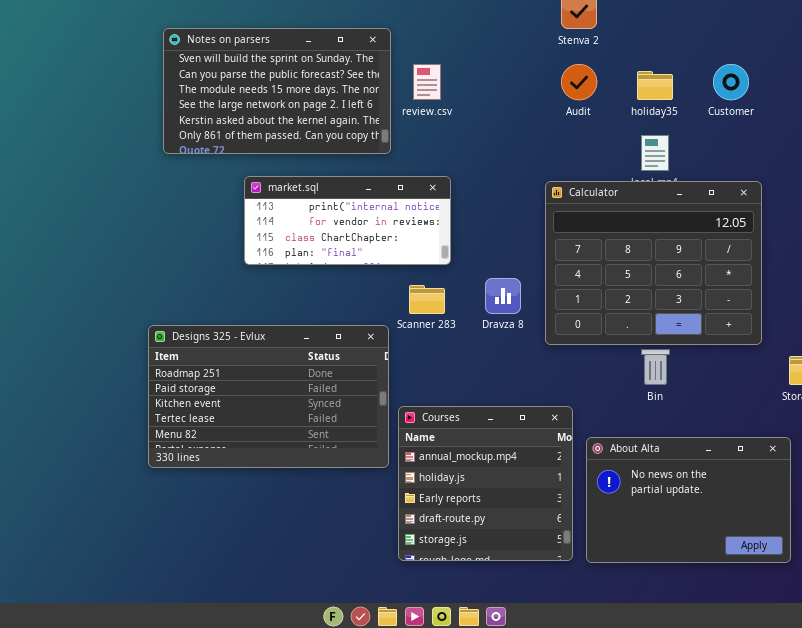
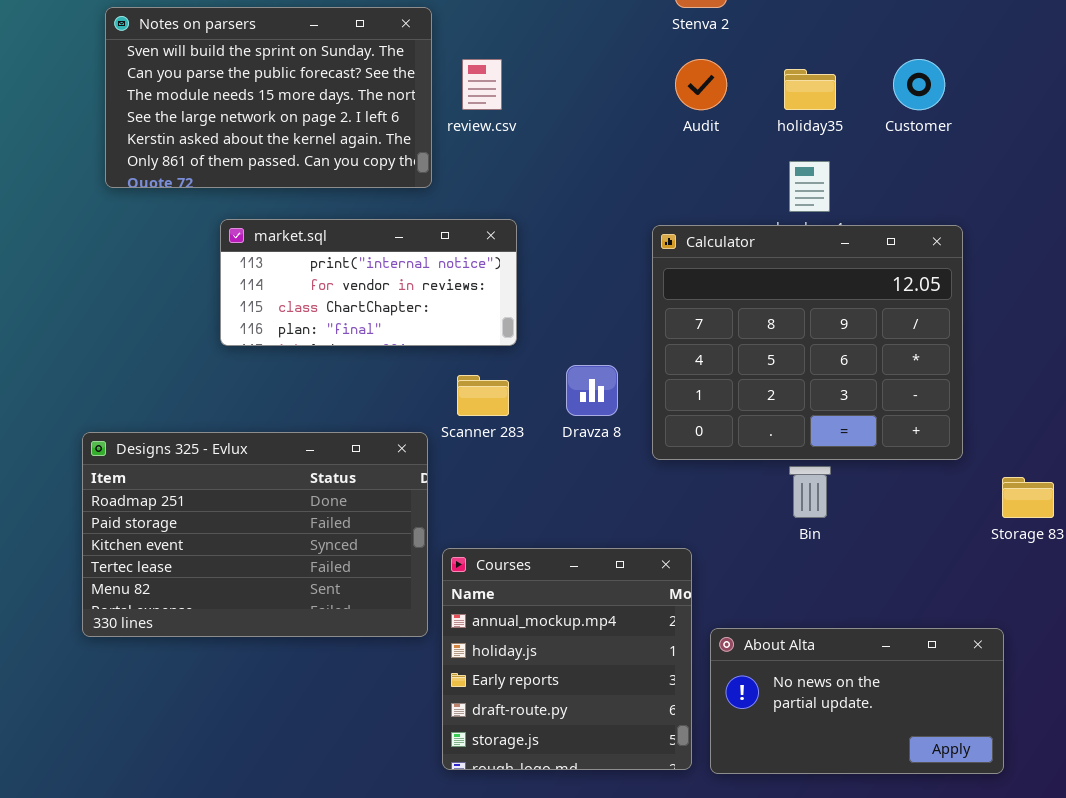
About Alta: [586,437,791,563] -> [710,628,1004,774], resized

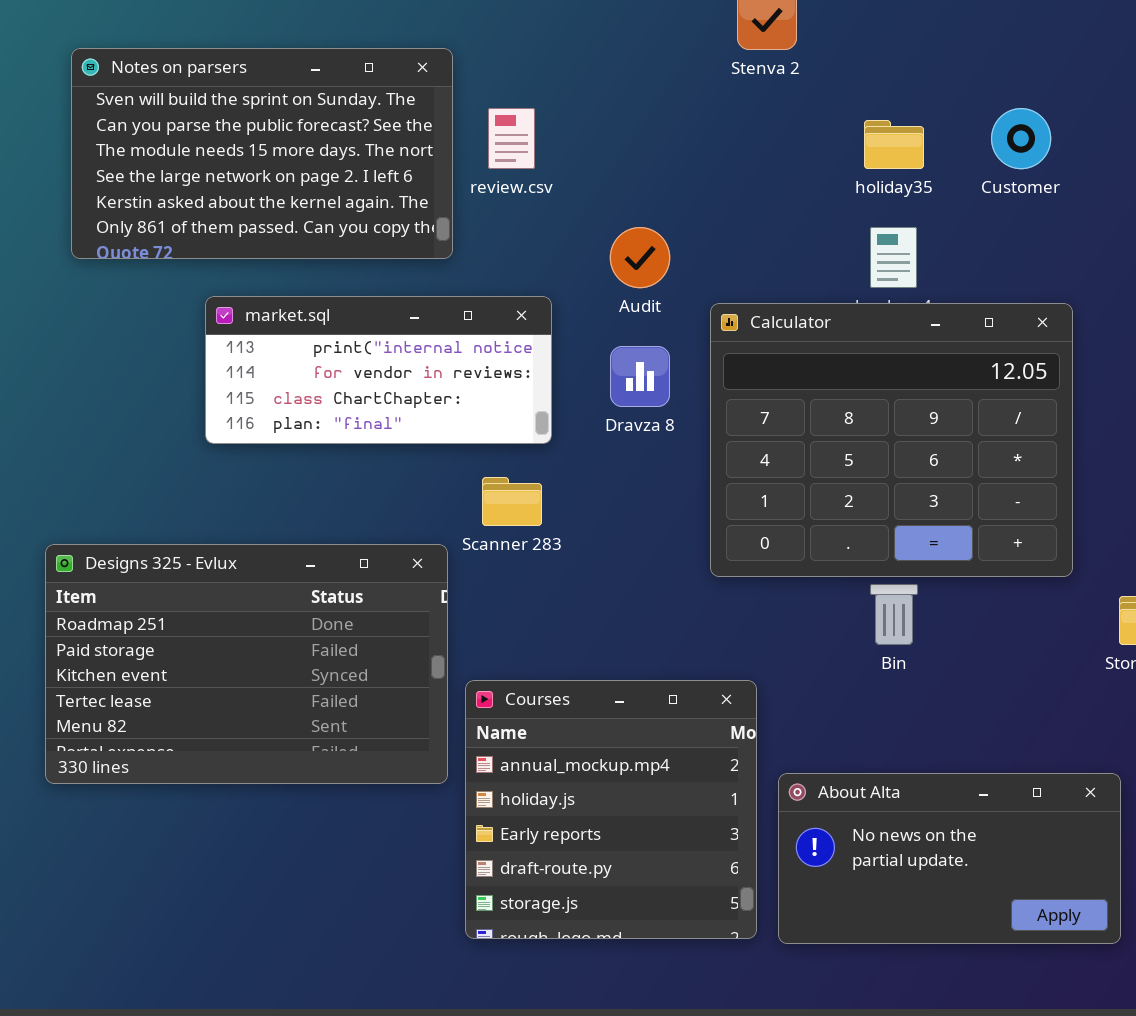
Audit: [675,59,727,110] -> [610,227,670,288], moved
Dravza 8: [566,365,618,416] -> [610,346,670,407], moved

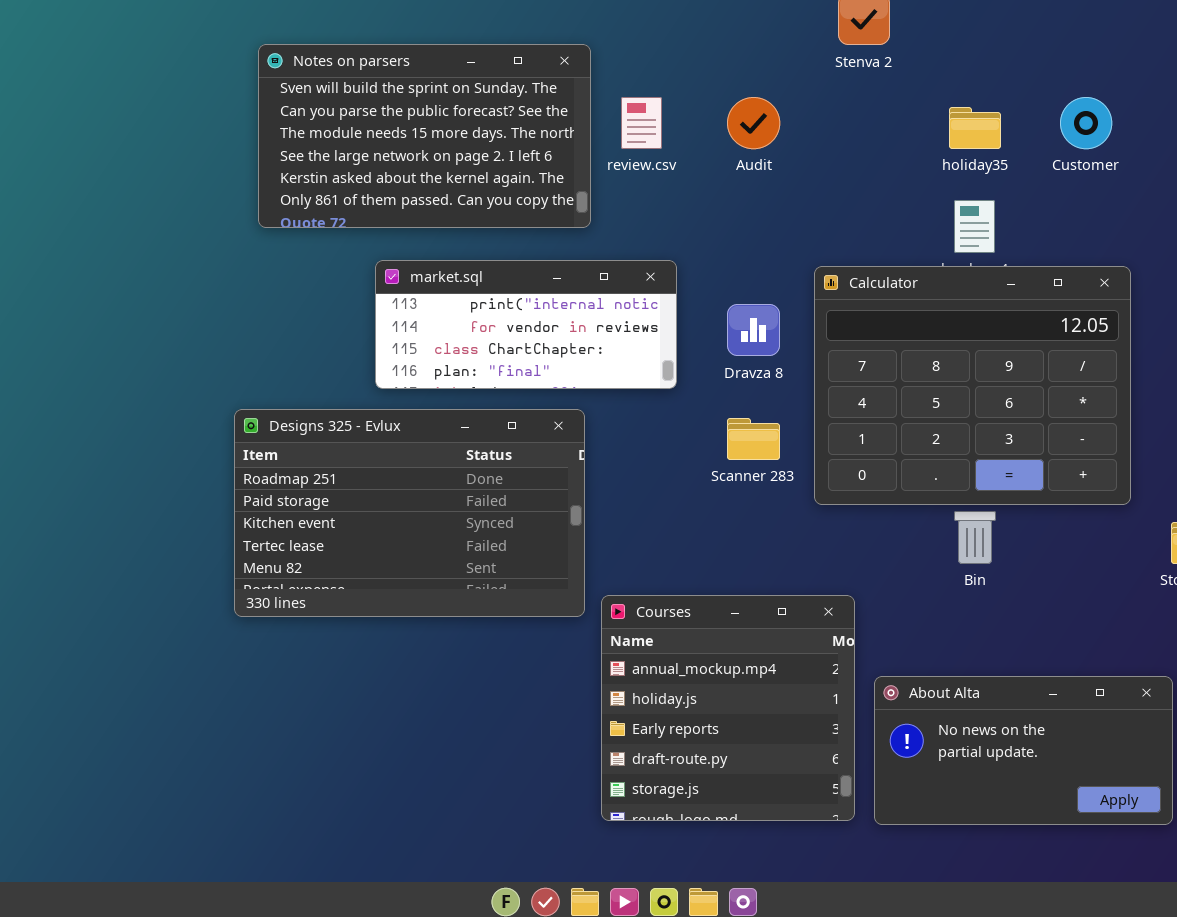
Audit: [610,227,670,288] -> [727,97,780,149], moved
Scanner 283: [482,477,542,526] -> [727,418,780,460], moved
Designs 325 - Evlux: [45,544,448,784] -> [234,409,585,617], moved

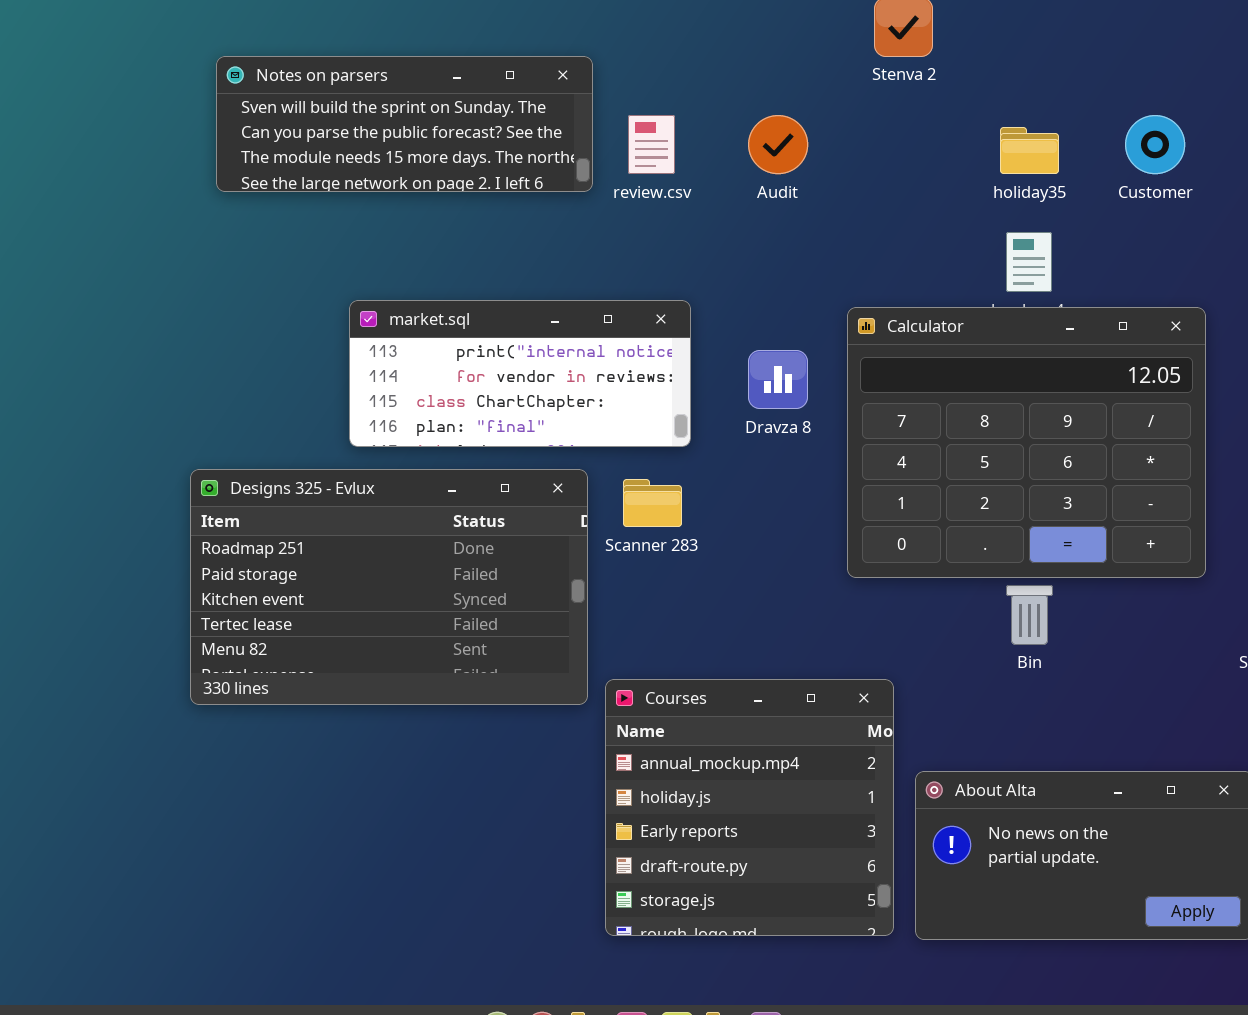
Notes on parsers: [258,44,591,228] -> [216,56,593,192], resized
Scanner 283: [727,418,780,460] -> [623,479,682,527], moved

